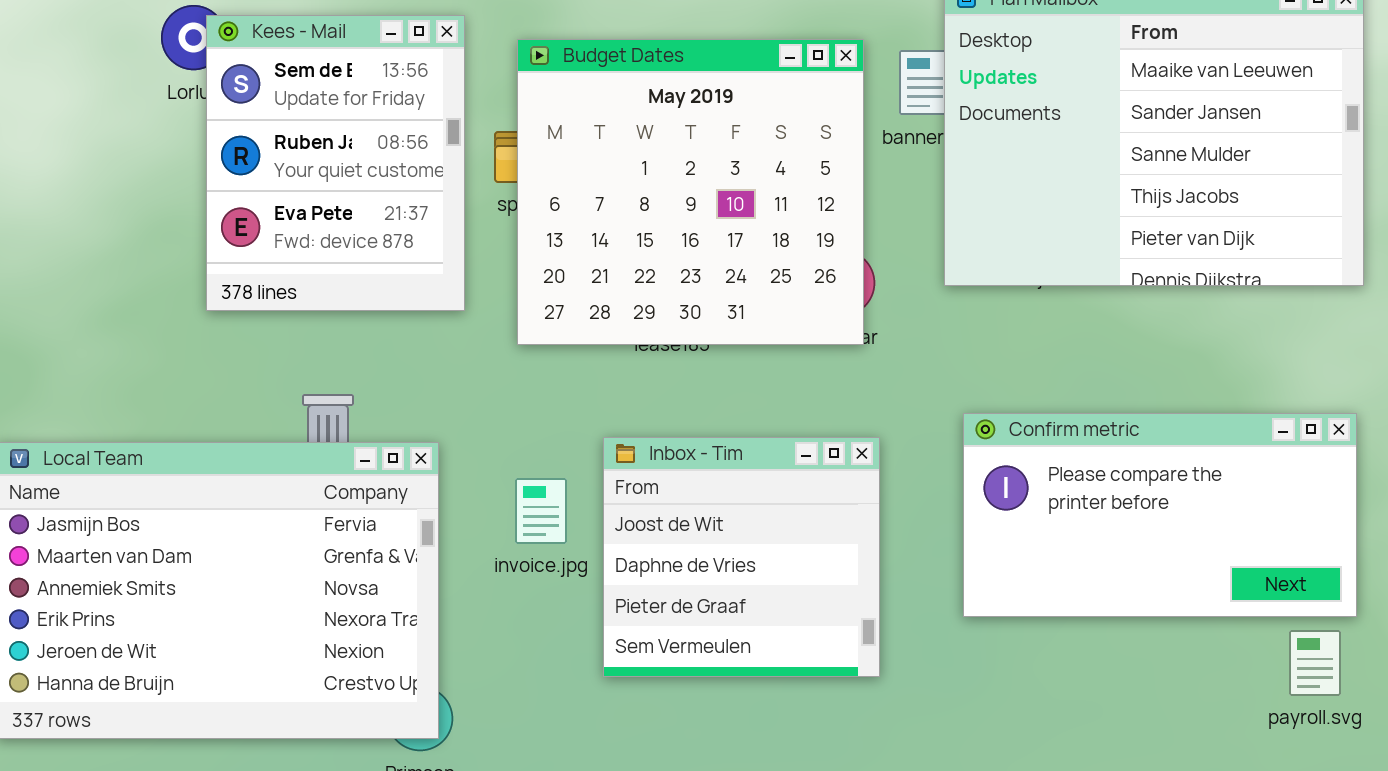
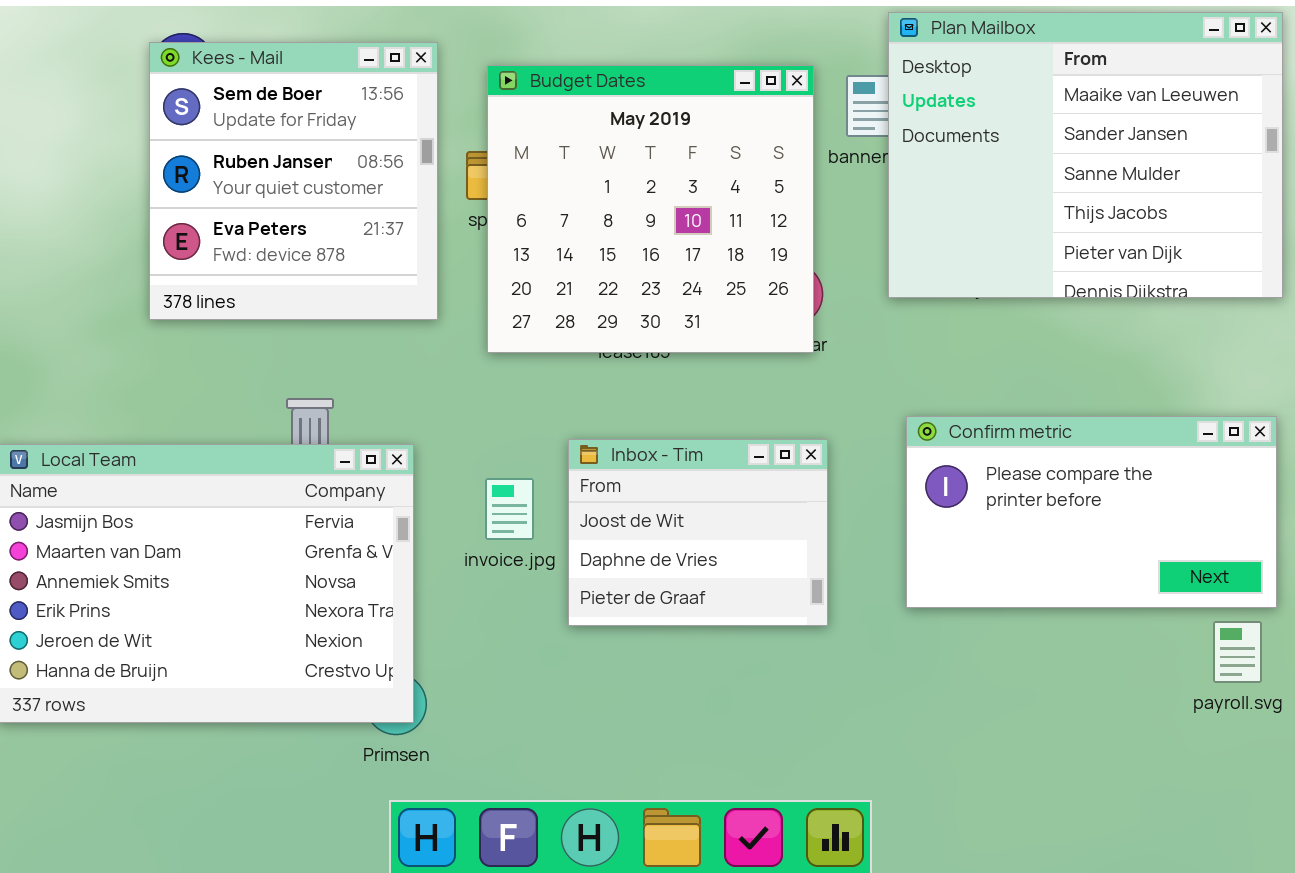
Kees - Mail: [206,15,465,311] -> [149,42,438,320], resized
Inbox - Tim: [603,437,880,677] -> [568,439,828,626], resized

